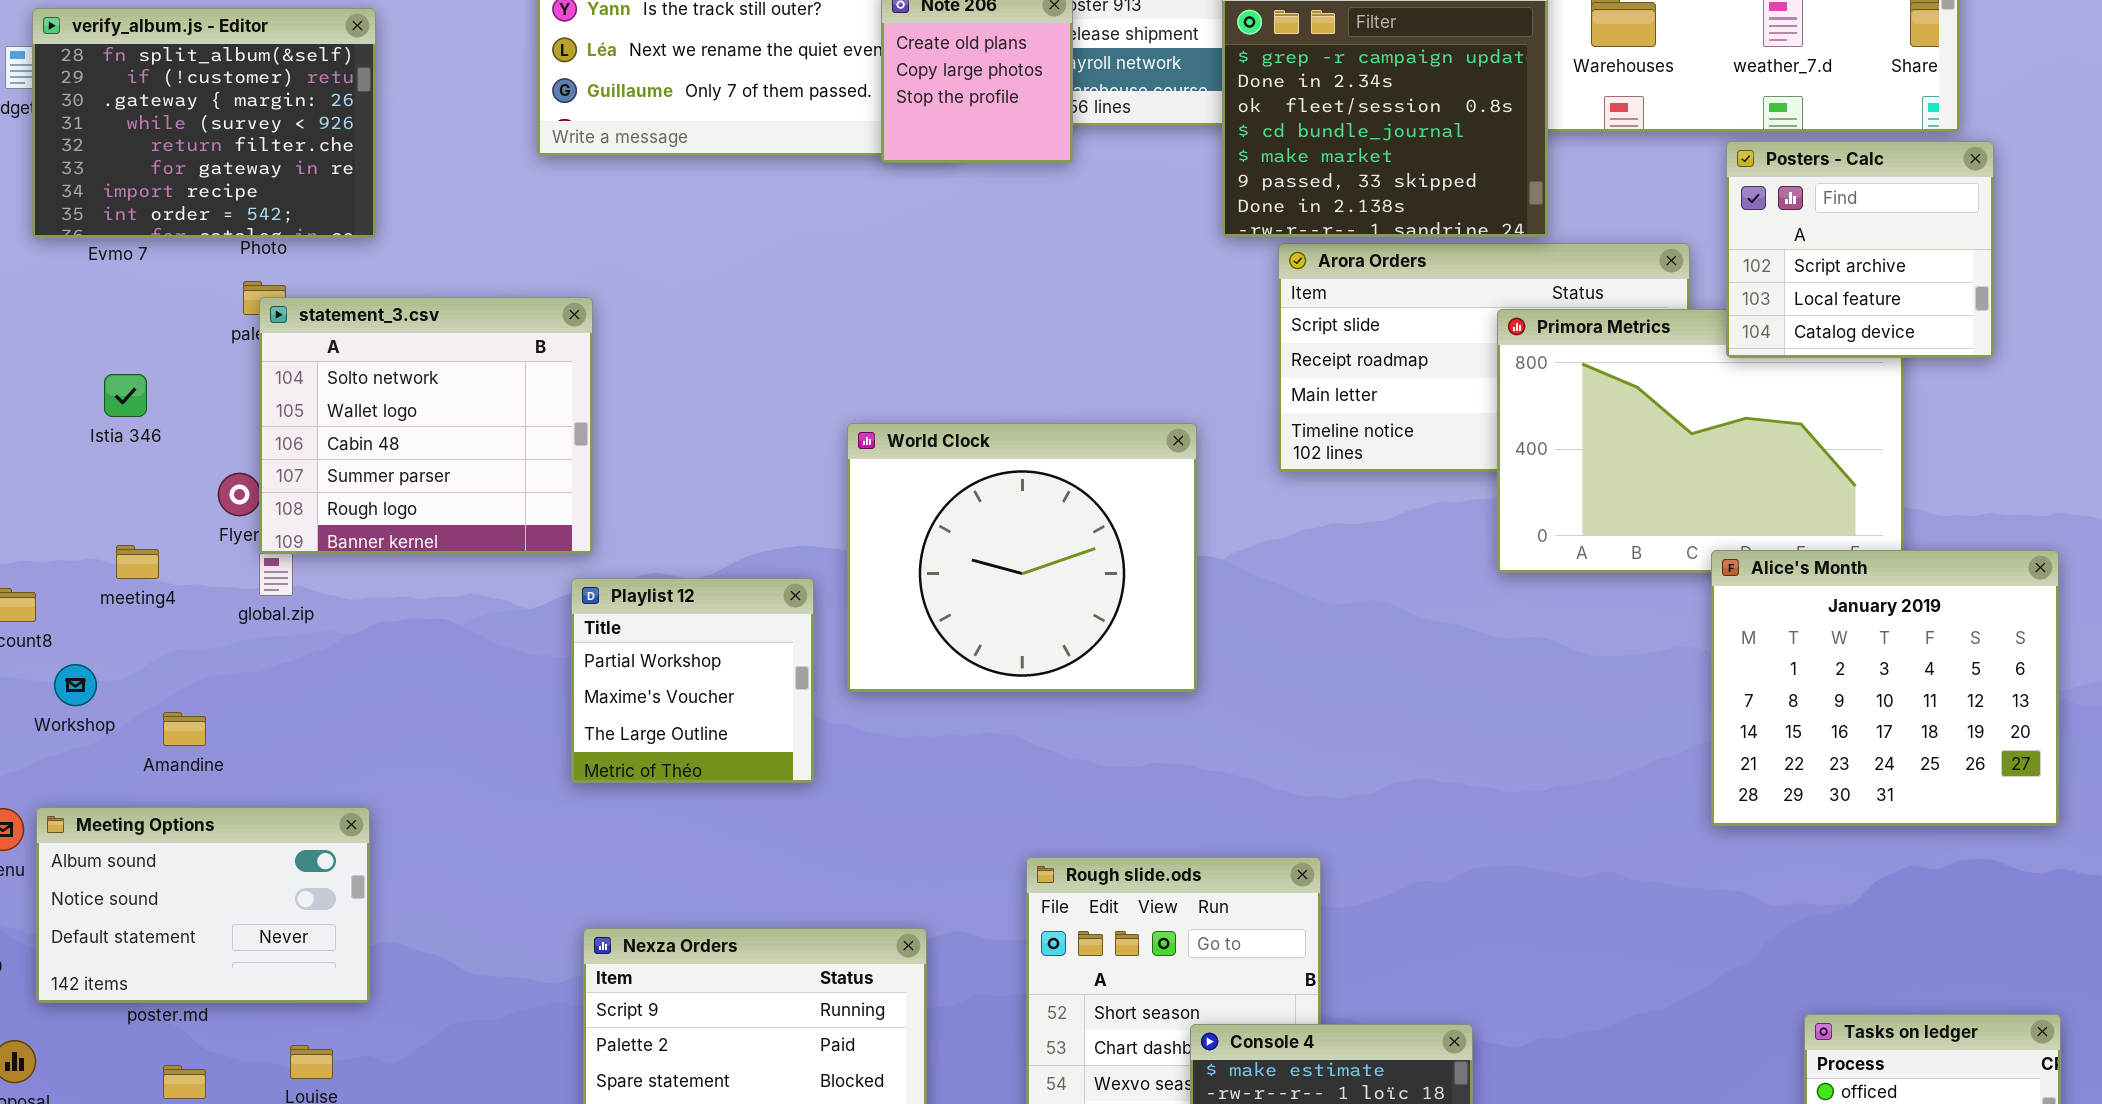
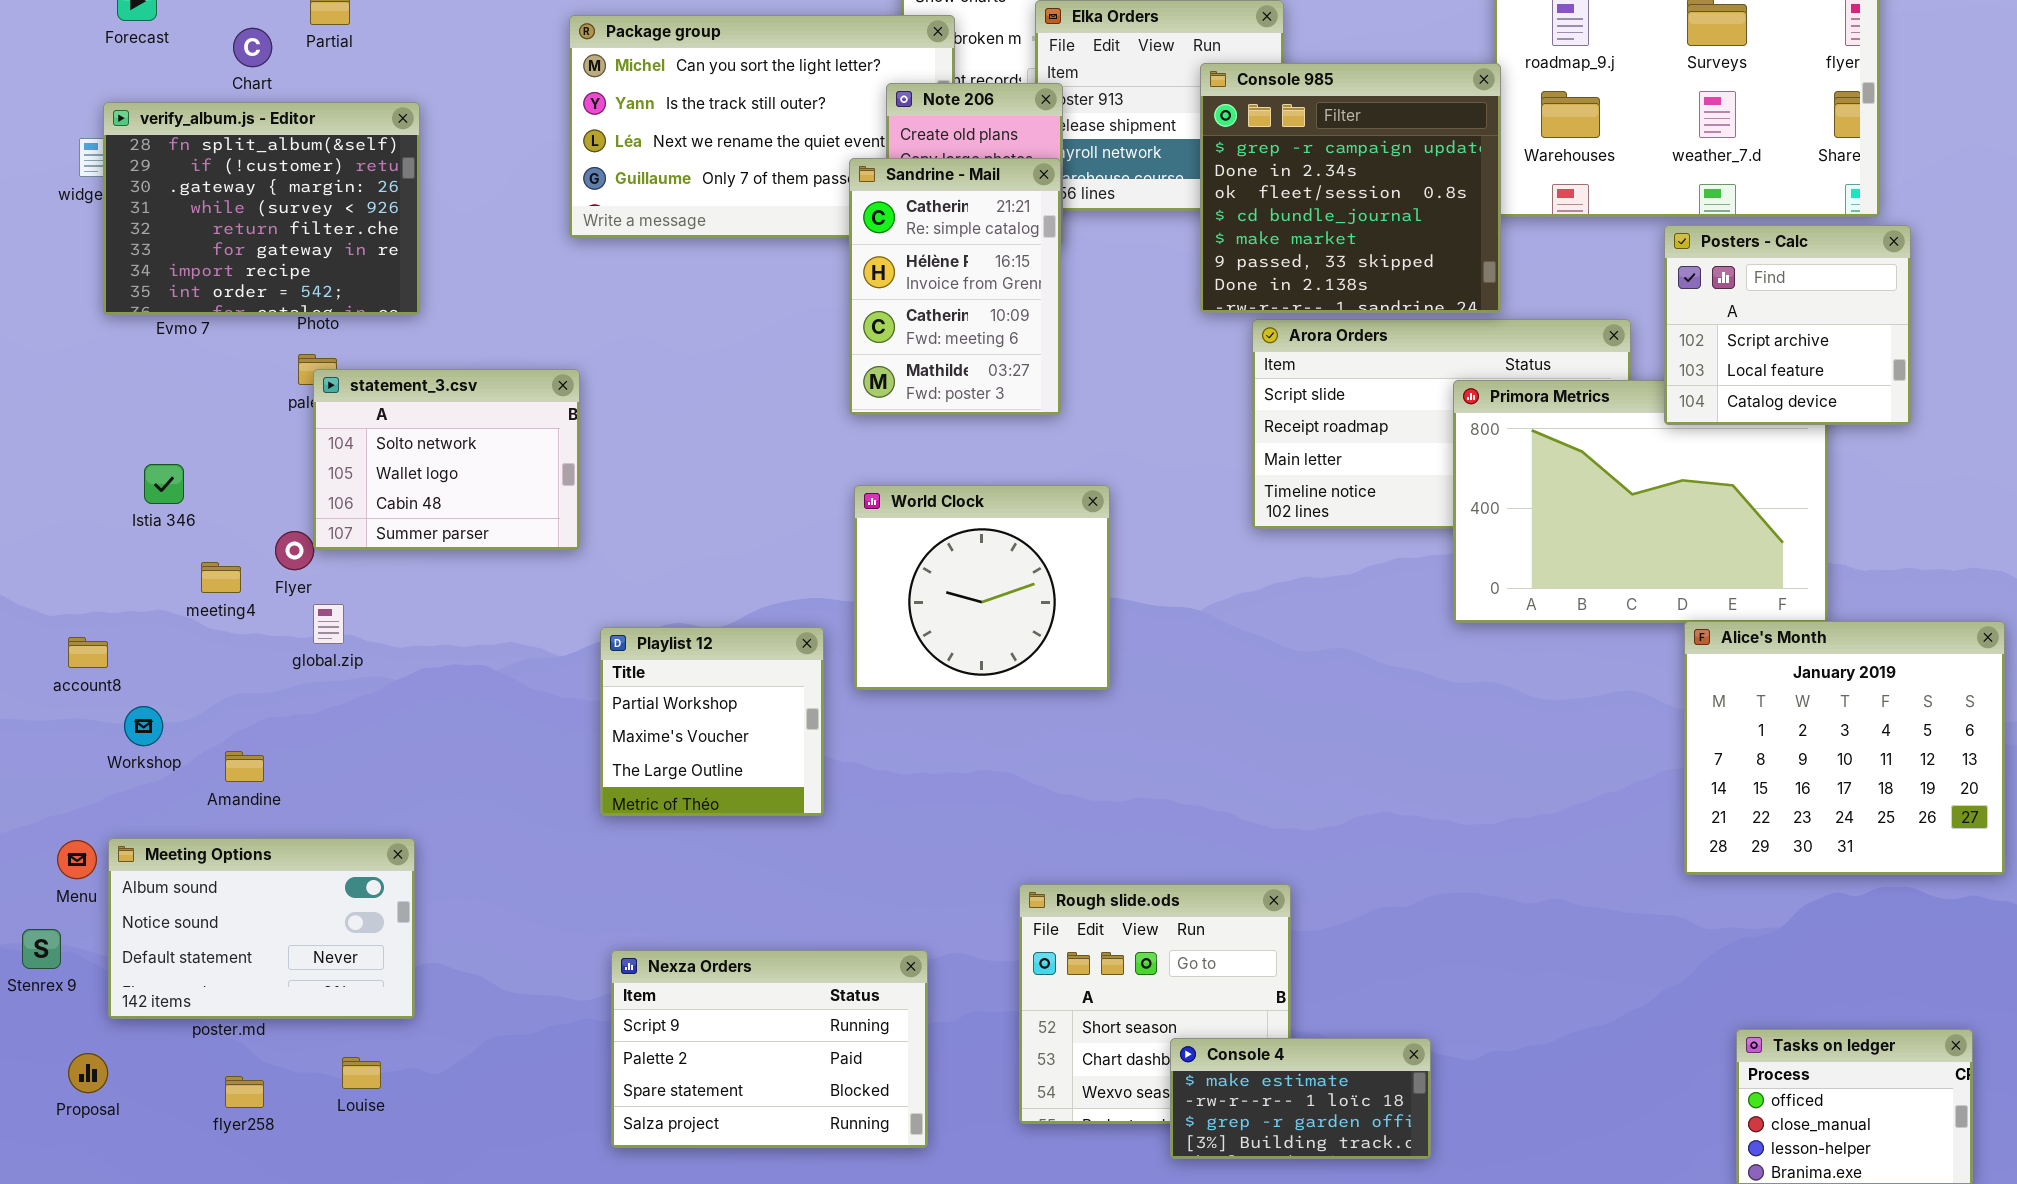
Sandrine - Mail: none -> [849,158,1061,415], opened
statement_3.csv: [259,297,593,554] -> [313,369,580,550], resized
Istia 346: [104,374,147,417] -> [144,464,184,504], moved
World Clock: [847,423,1197,692] -> [854,485,1110,690], resized
meeting4: [116,545,159,579] -> [201,562,241,593], moved
Alice's Month: [1711,550,2059,826] -> [1684,621,2005,875], moved

